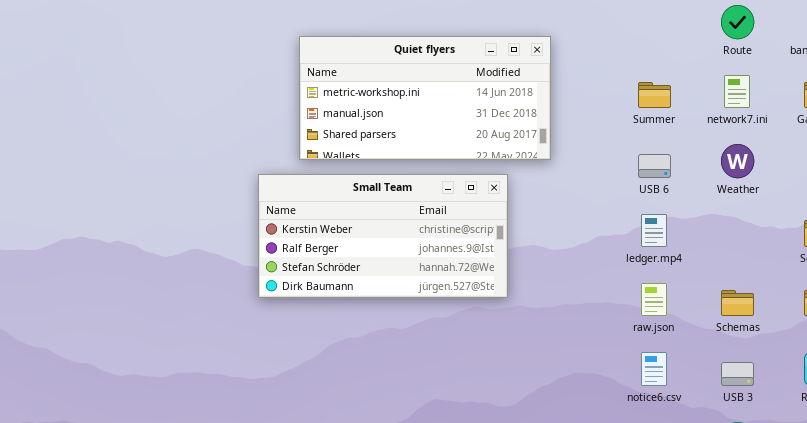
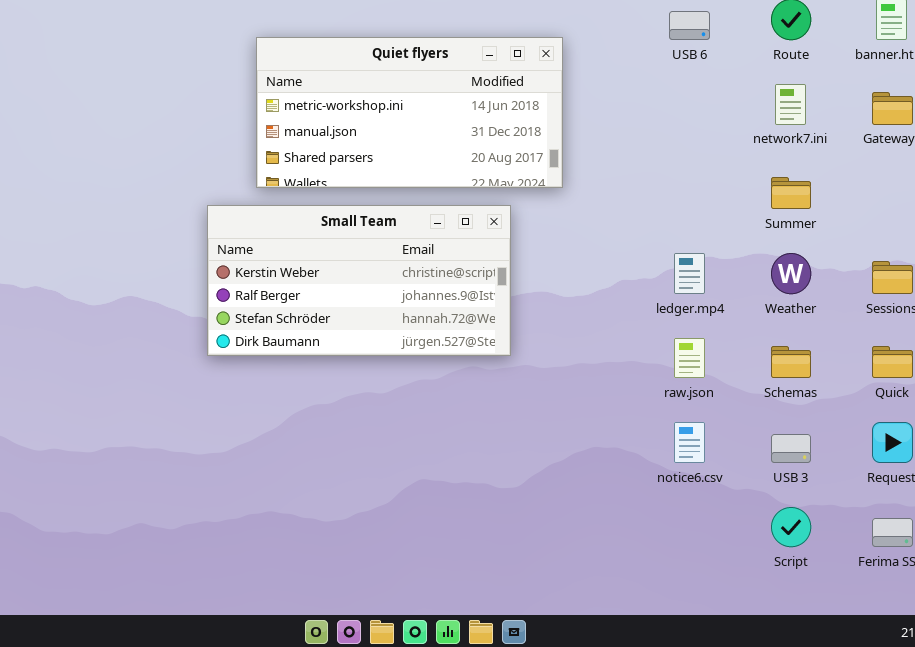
Summer: [638,82,671,108] -> [771,177,811,209], moved
Weather: [721,144,754,178] -> [771,253,811,294], moved
USB 6: [638,154,671,178] -> [669,11,710,40], moved

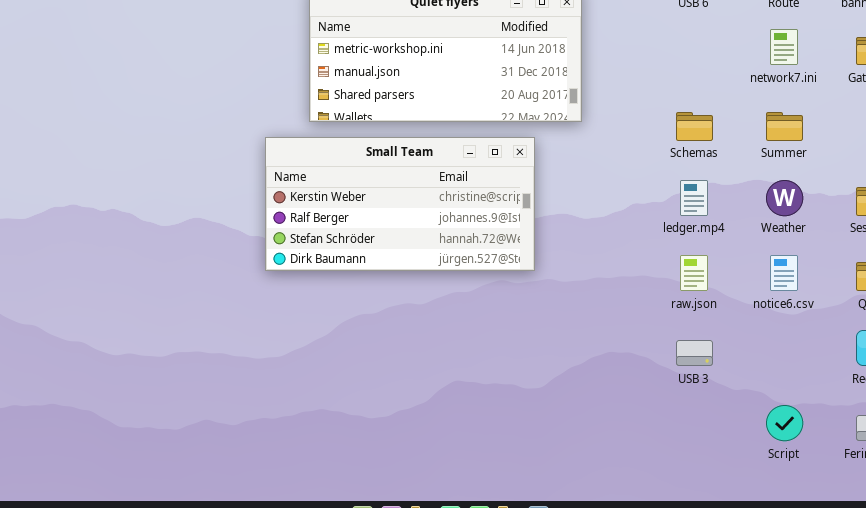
Schemas: [771,346,811,378] -> [676,112,713,141], moved
notice6.csv: [674,422,705,463] -> [770,255,798,291], moved
USB 3: [771,434,811,463] -> [676,340,713,366], moved

